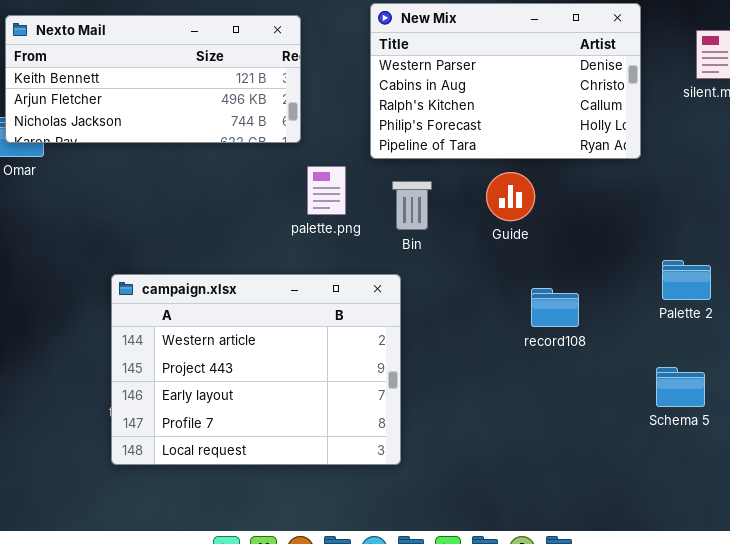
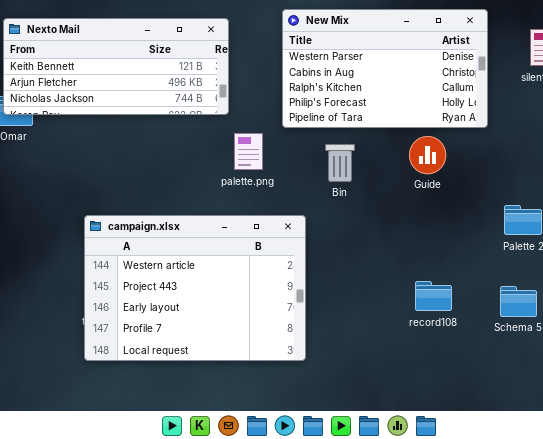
Guide: [486,172,535,221] -> [409,136,446,174], moved
Bin: [392,181,432,230] -> [325,144,355,182], moved
record108: [531,288,579,327] -> [415,281,452,311], moved

